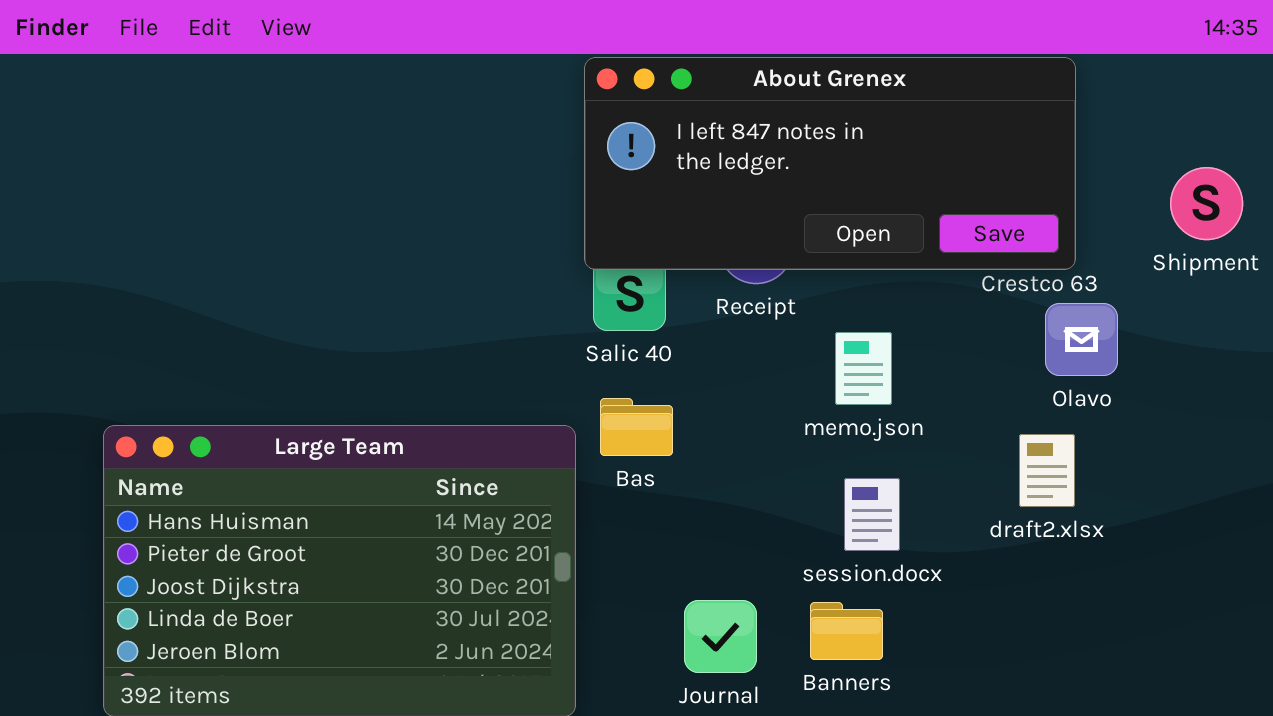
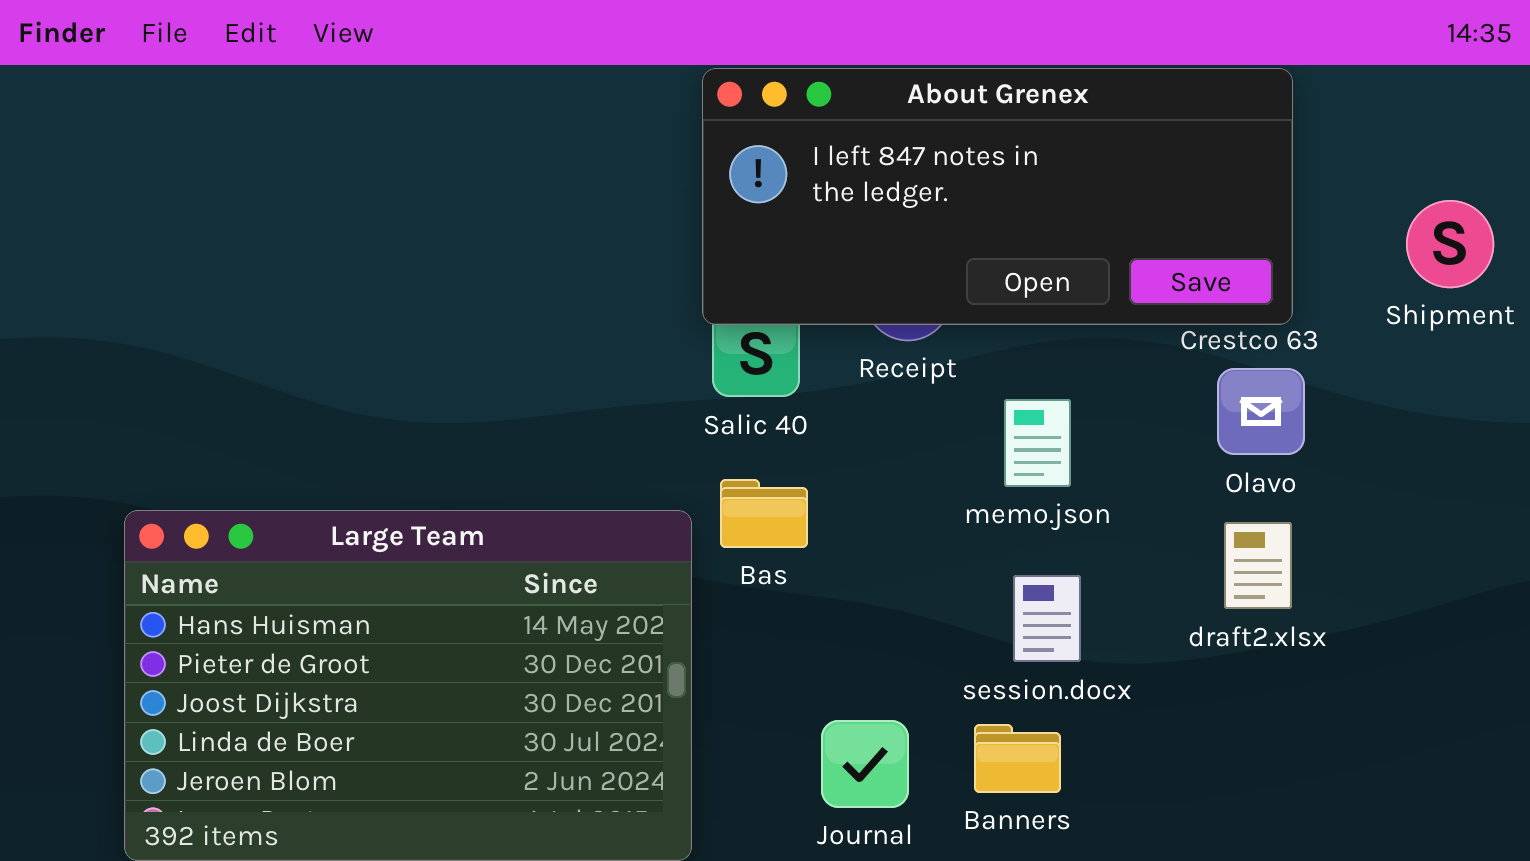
Olavo: [1045,303,1118,376] -> [1217,368,1305,455], moved

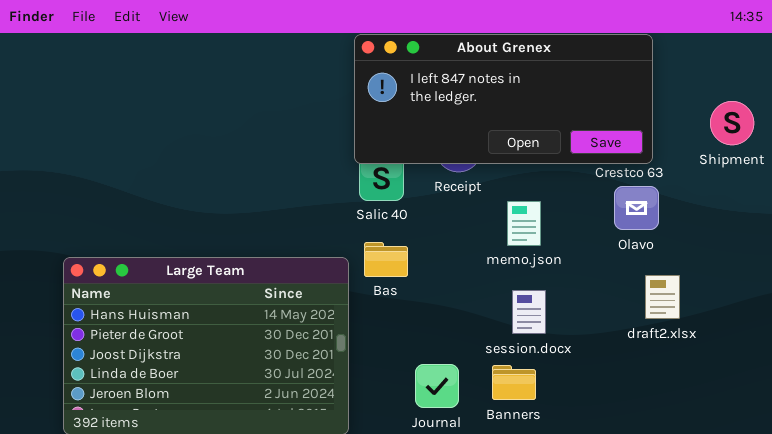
draft2.xlsx: [1224,522,1292,609] -> [645,275,680,319], moved

